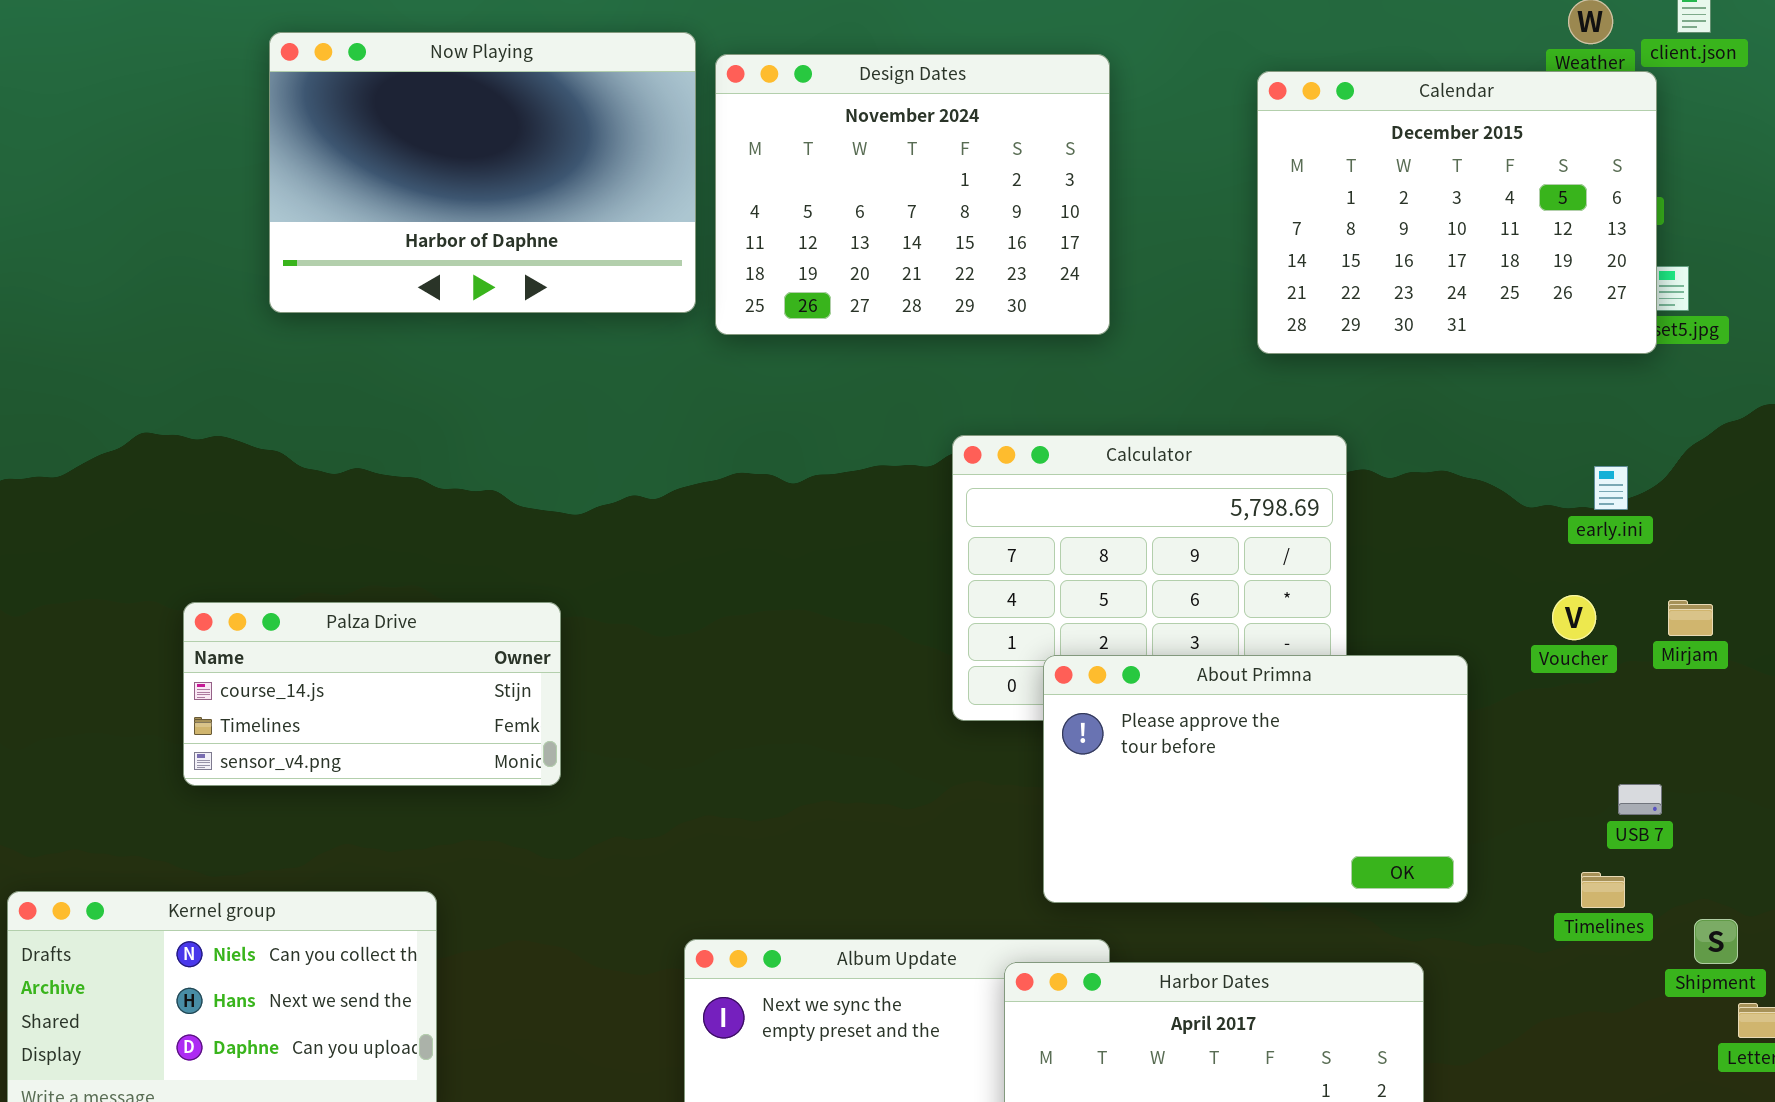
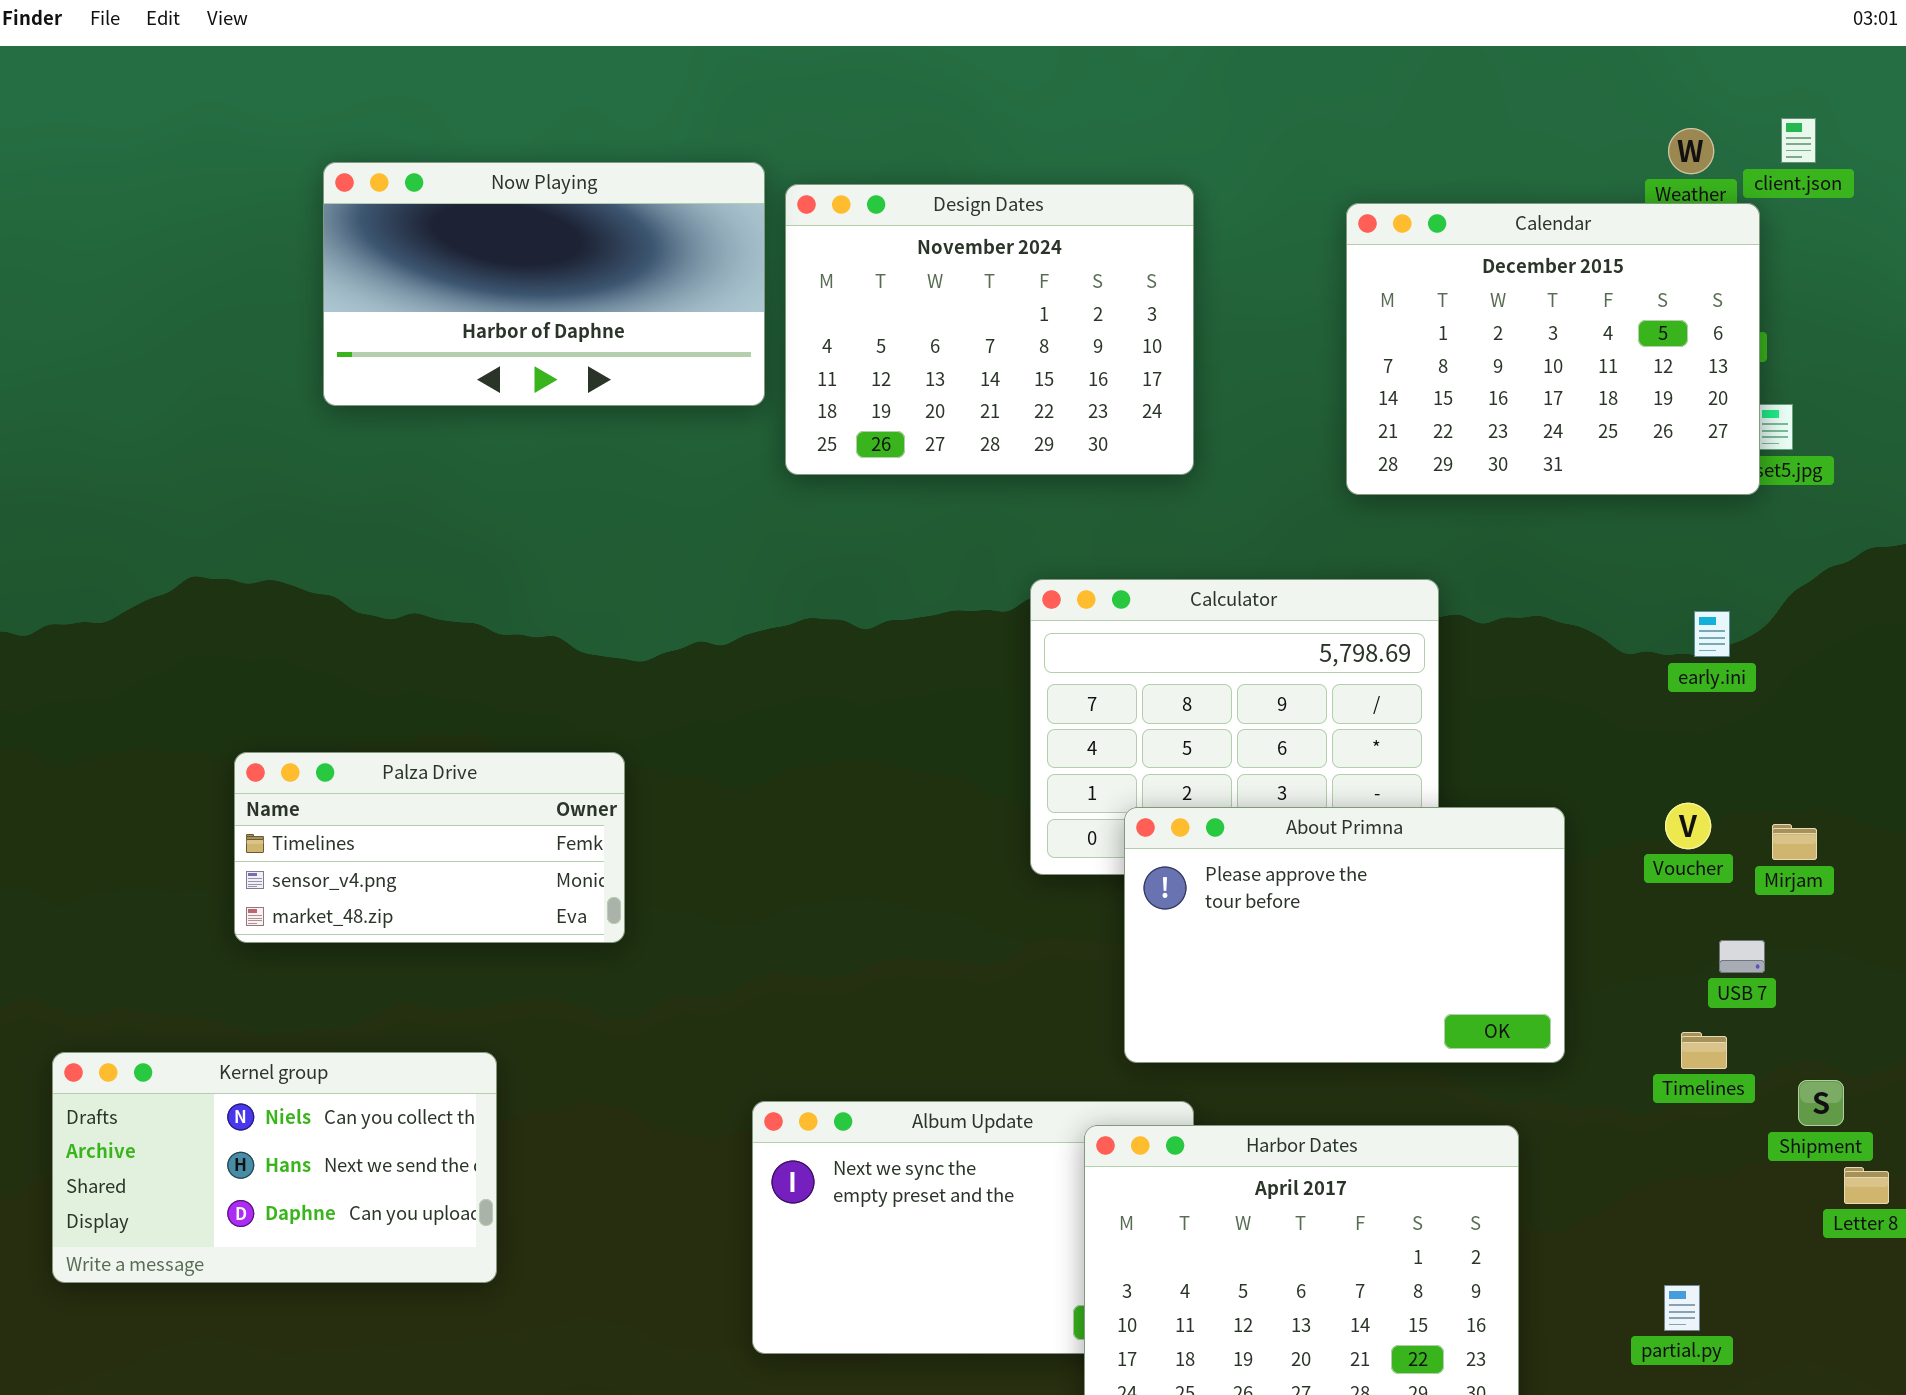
Now Playing: [269,32,696,313] -> [323,162,765,406], resized
Voucher: [1552,595,1596,640] -> [1665,803,1711,849], moved
Mirjam: [1668,600,1713,636] -> [1772,824,1817,860], moved
Palza Drive: [183,602,561,786] -> [234,752,625,943], scrolled down 1 row

